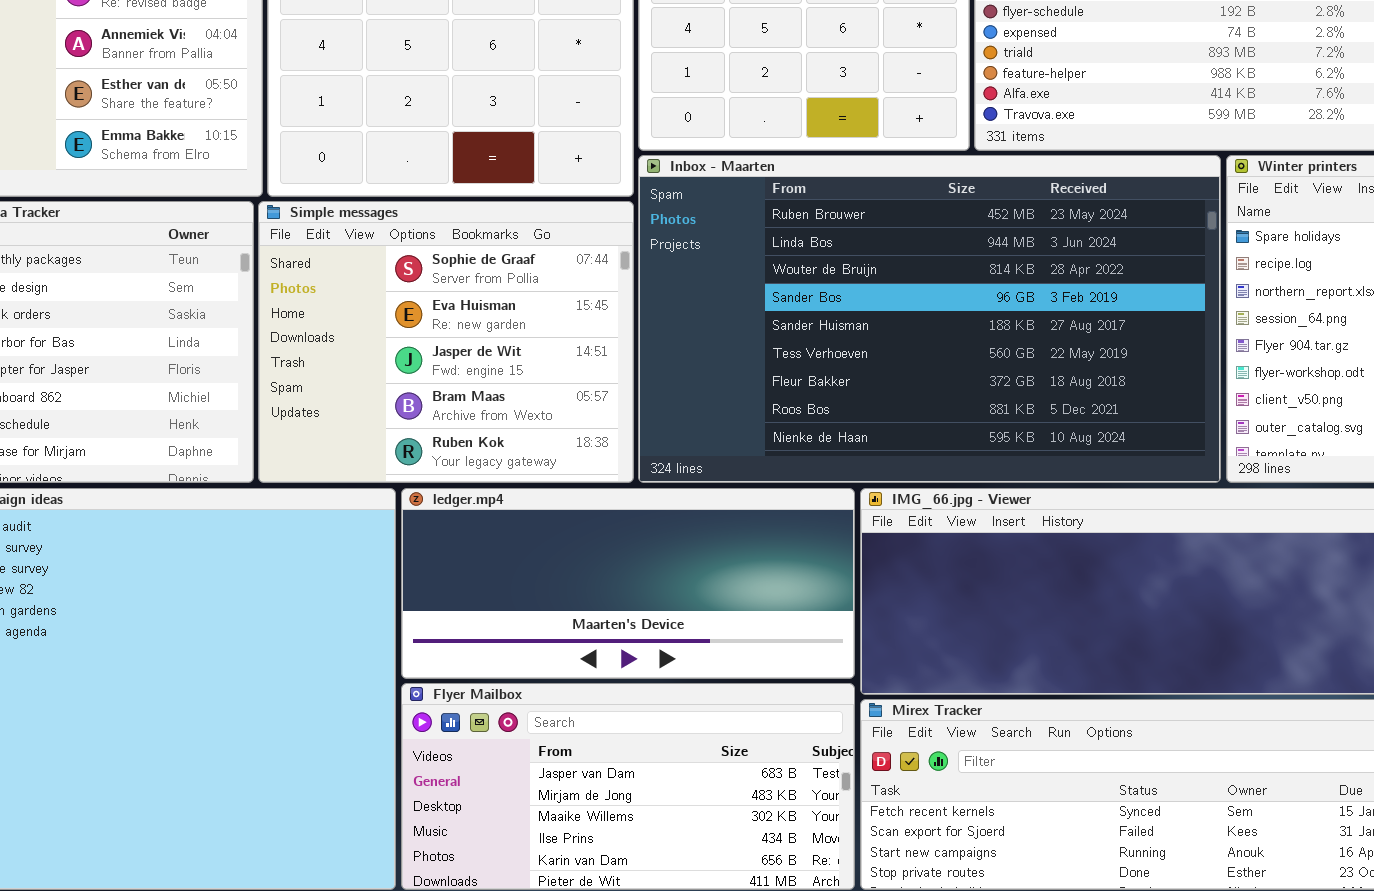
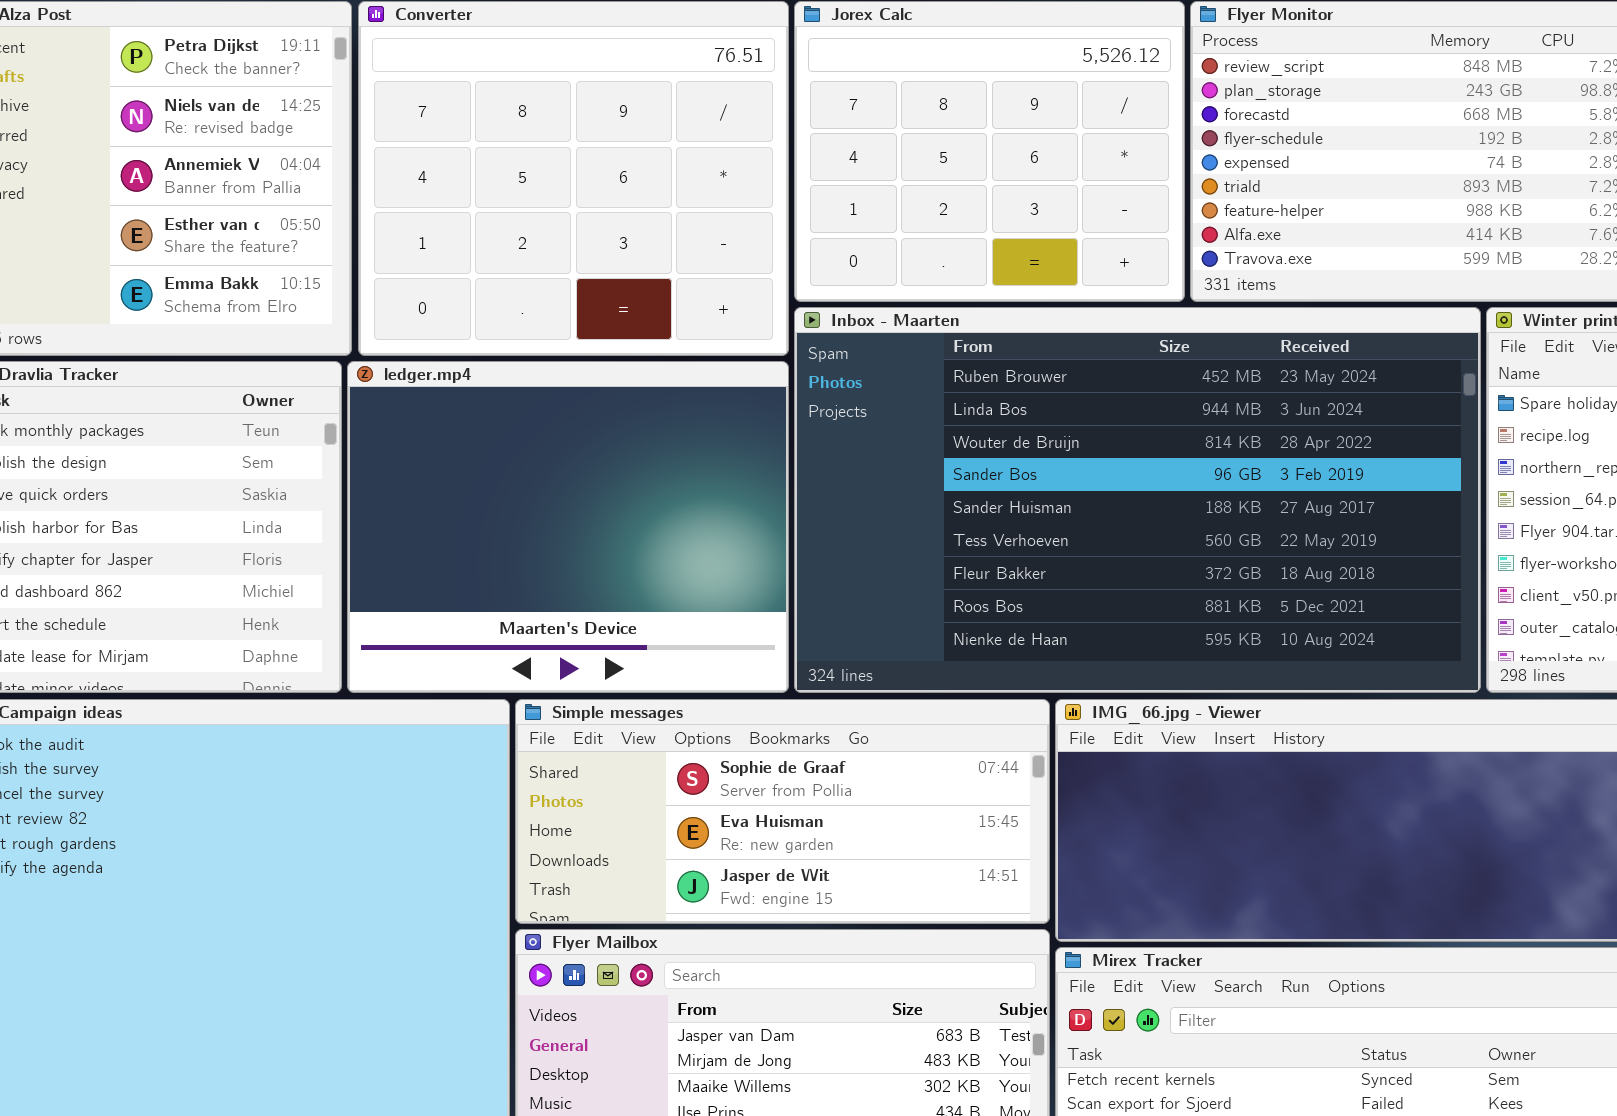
Simple messages: [258,201,634,483] -> [515,699,1050,924], moved, resized
ledger.mp4: [401,488,855,679] -> [347,361,789,693], moved, resized

